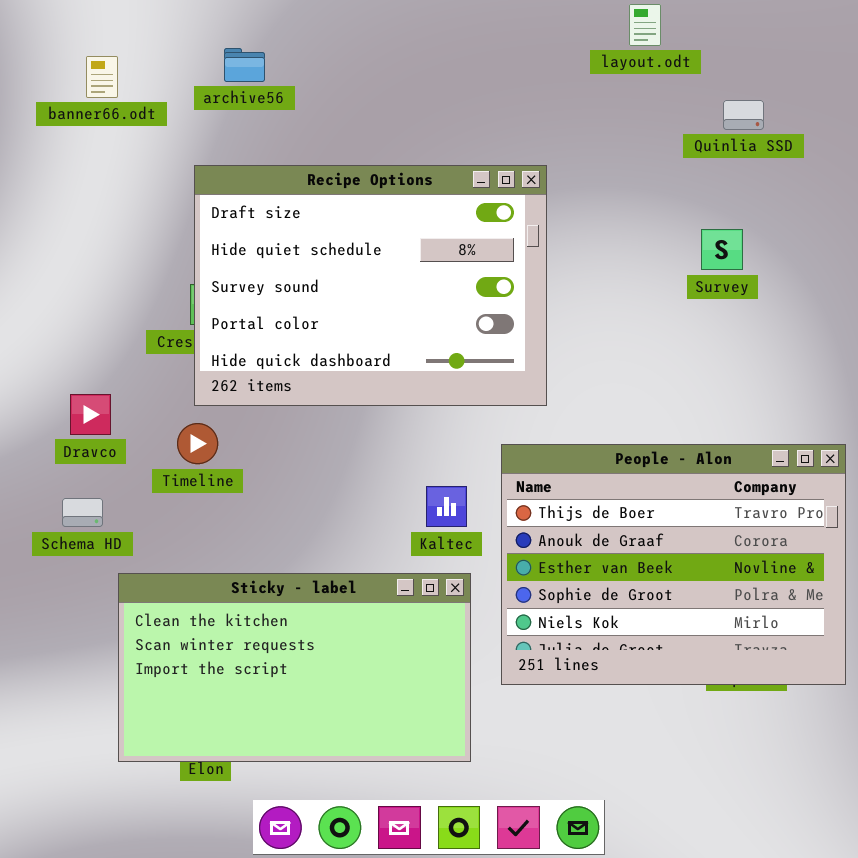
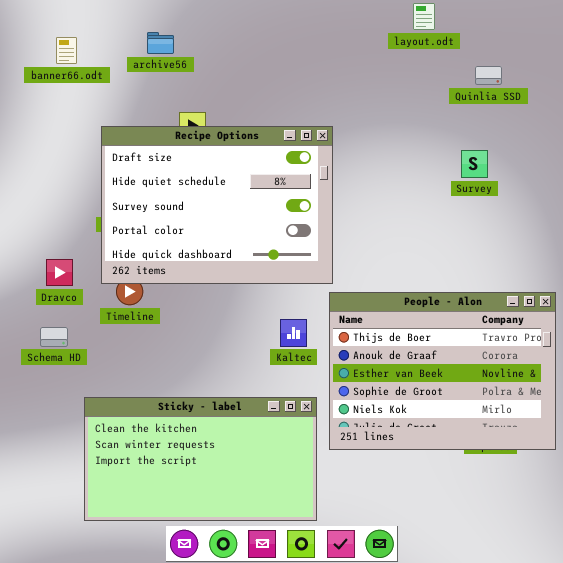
Recipe Options: [194,165,547,406] -> [101,126,333,284], moved
Sticky - label: [118,573,471,762] -> [84,397,317,521], moved

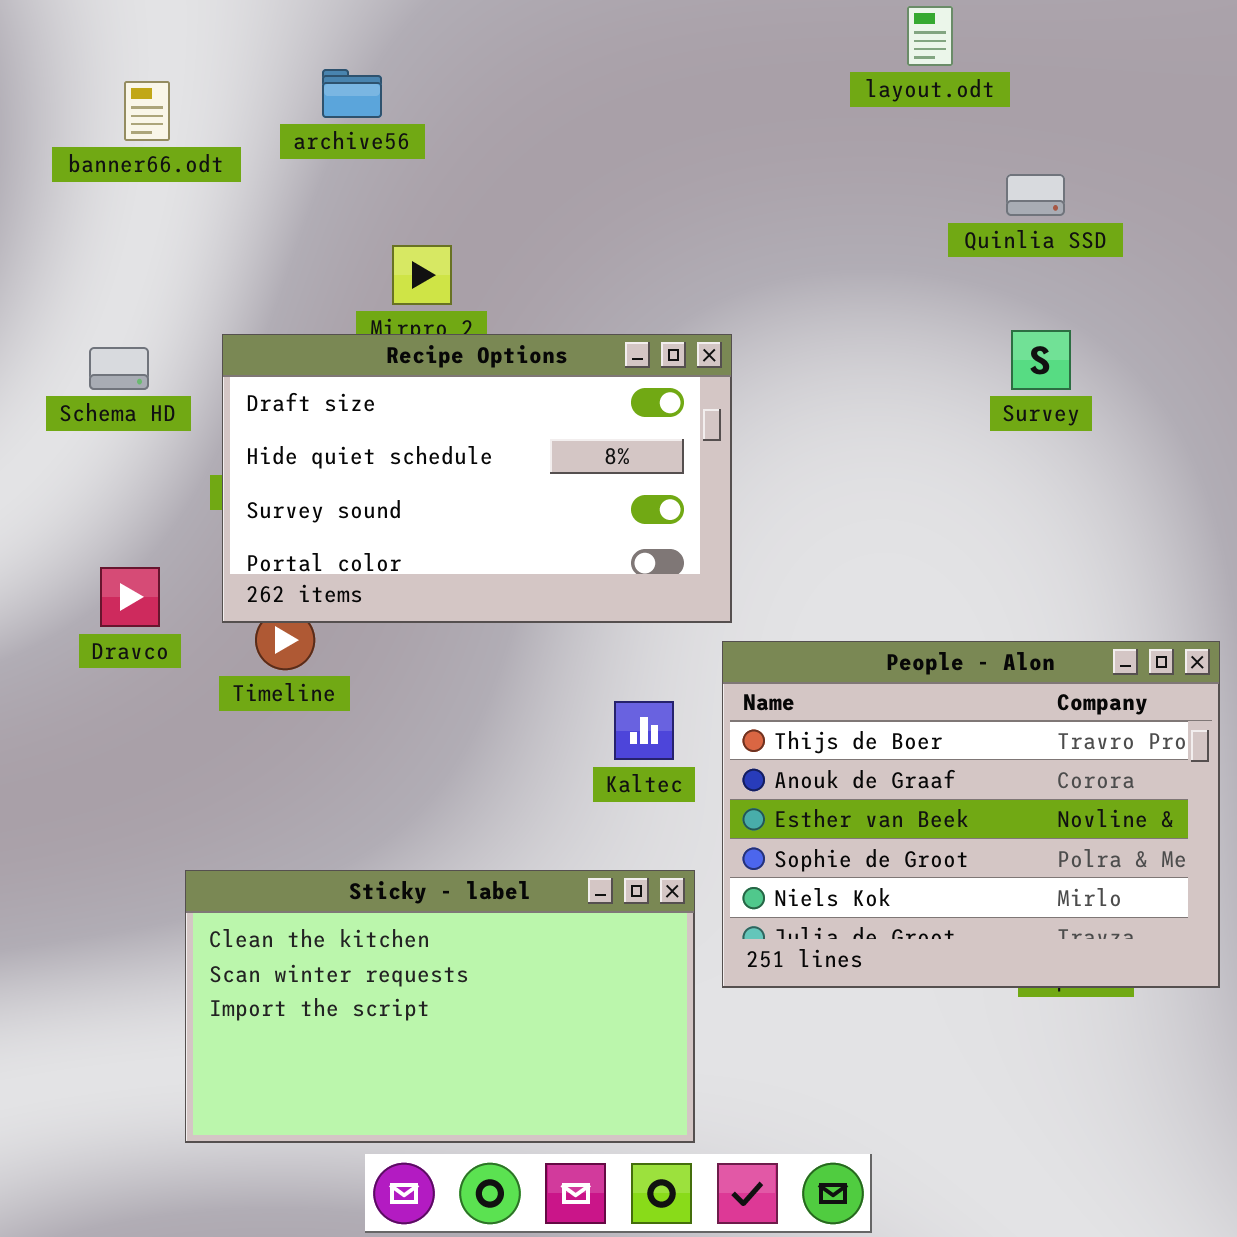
Quinlia SSD: [475,66,502,85] -> [1006,174,1065,216], moved
Recipe Options: [101,126,333,284] -> [222,334,732,623], resized
Schema HD: [40,327,68,347] -> [89,347,149,390], moved

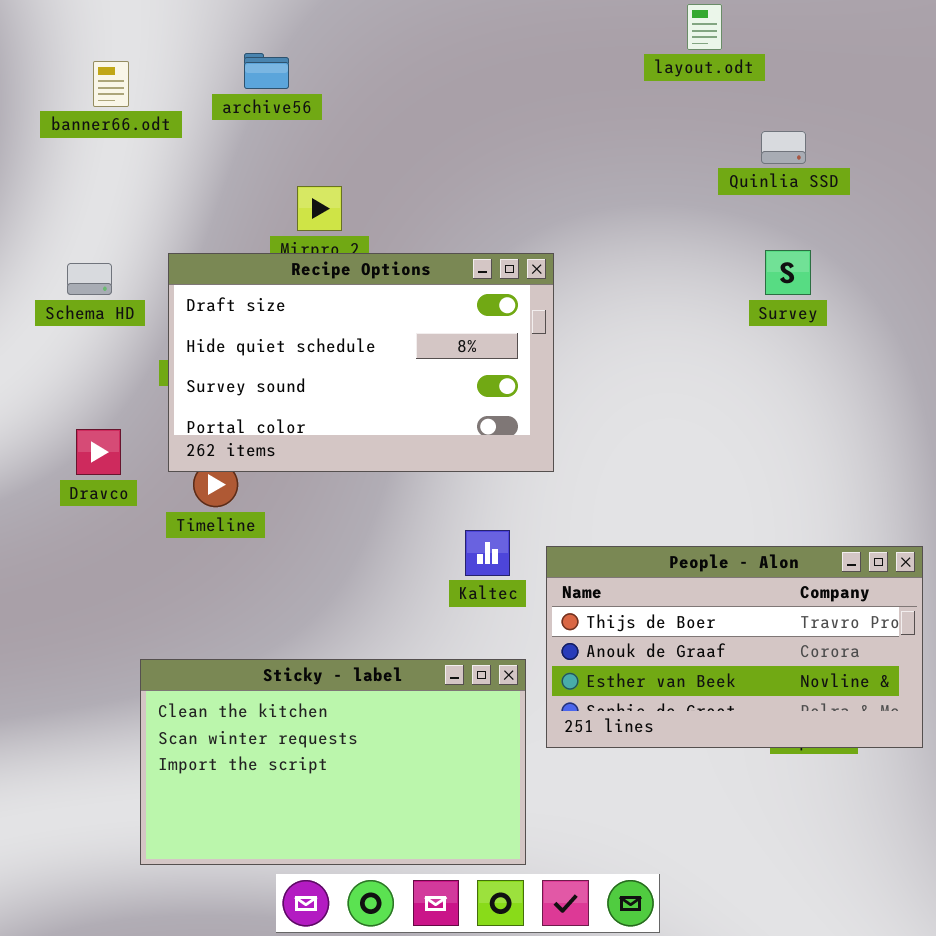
People - Alon: [722,641,1220,988] -> [546,546,923,748], resized

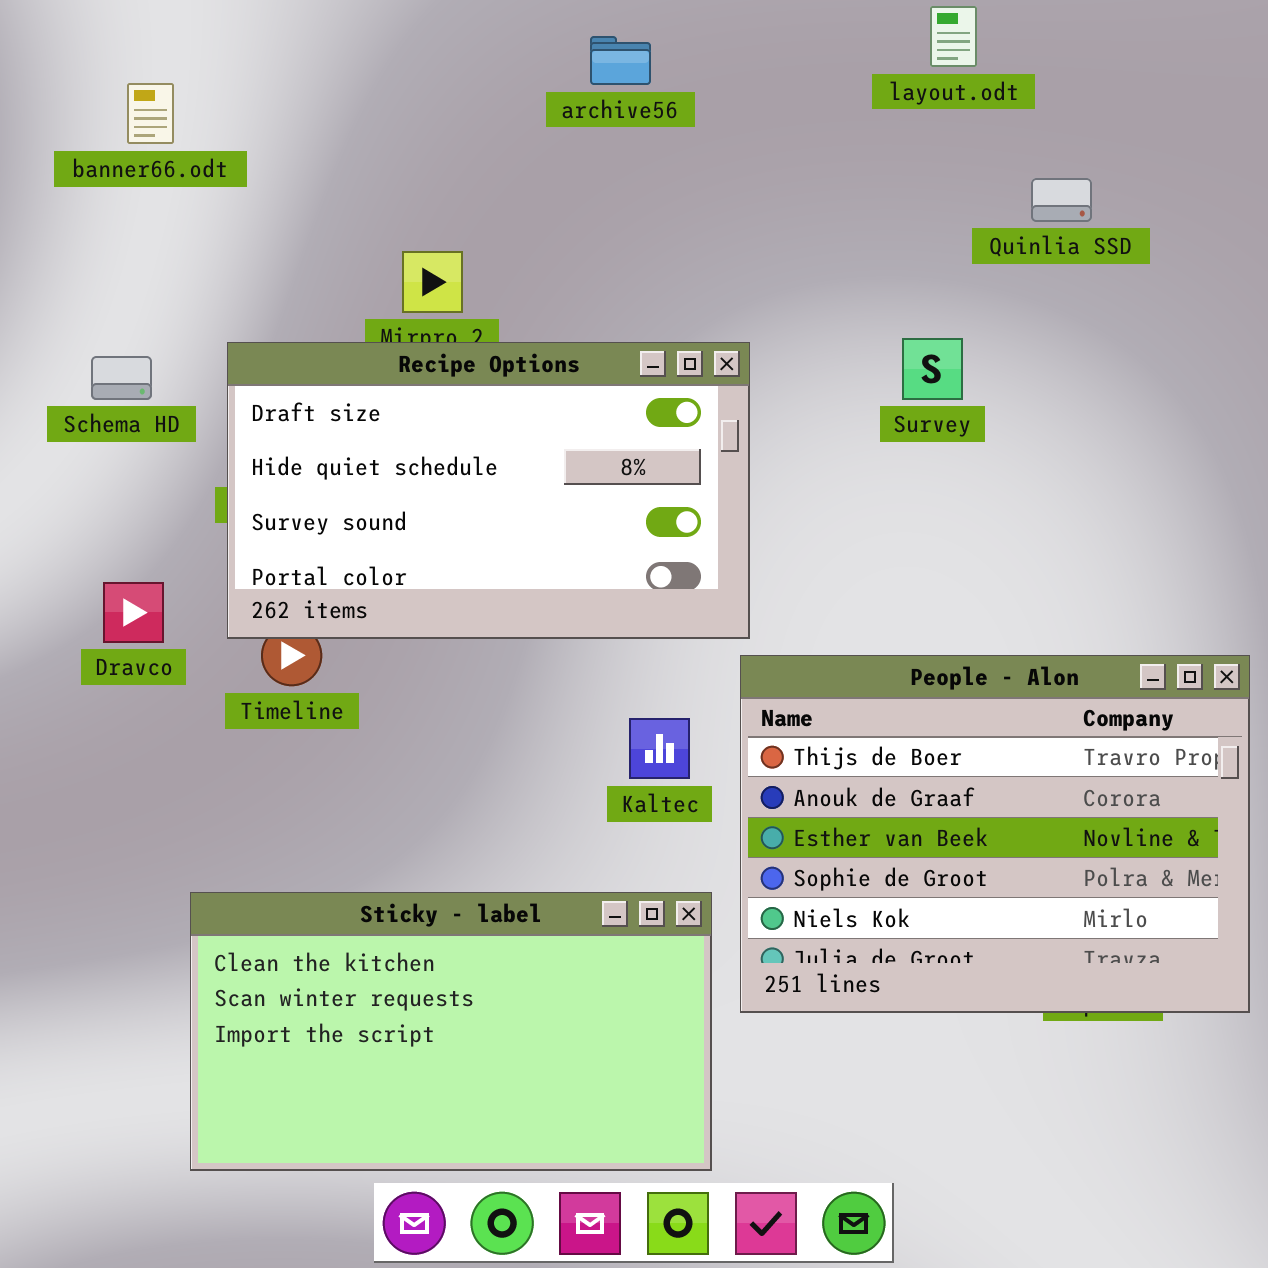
archive56: [244,53,289,89] -> [590,36,651,85], moved
Survey: [765,250,811,295] -> [902,338,963,400], moved
People - Alon: [546,546,923,748] -> [740,655,1250,1013], resized

